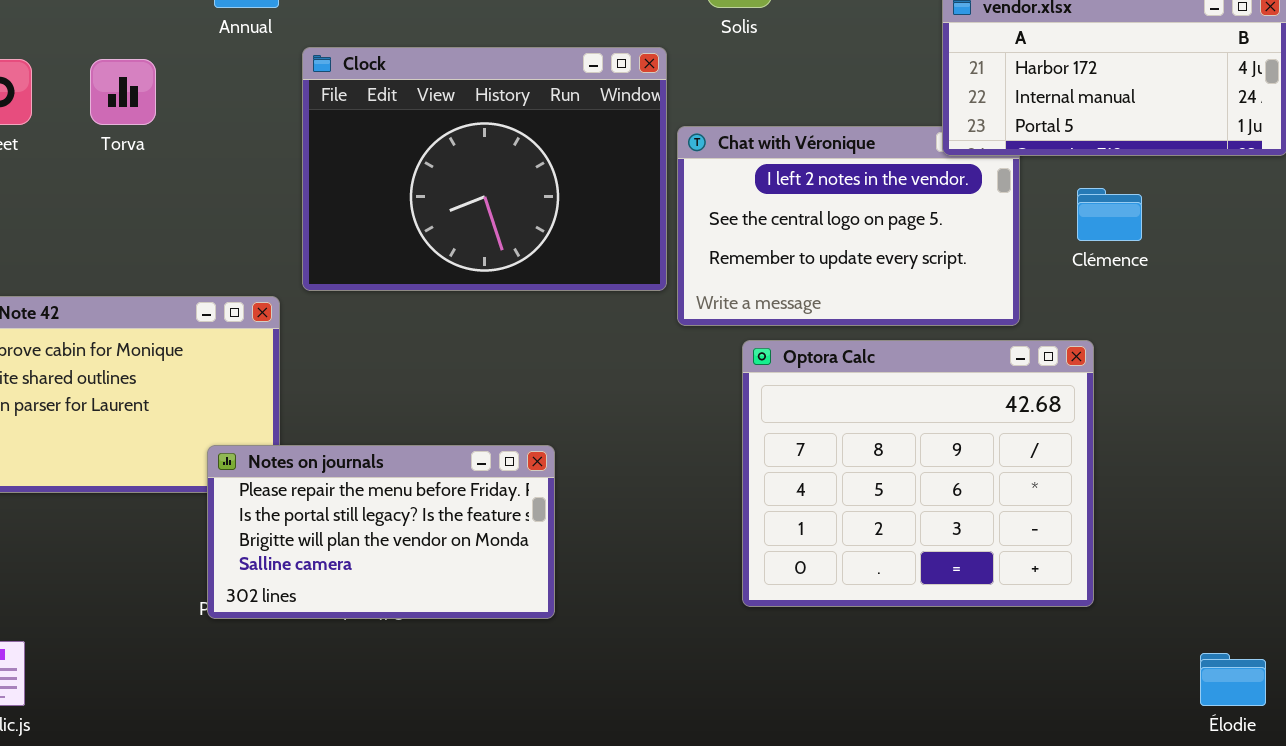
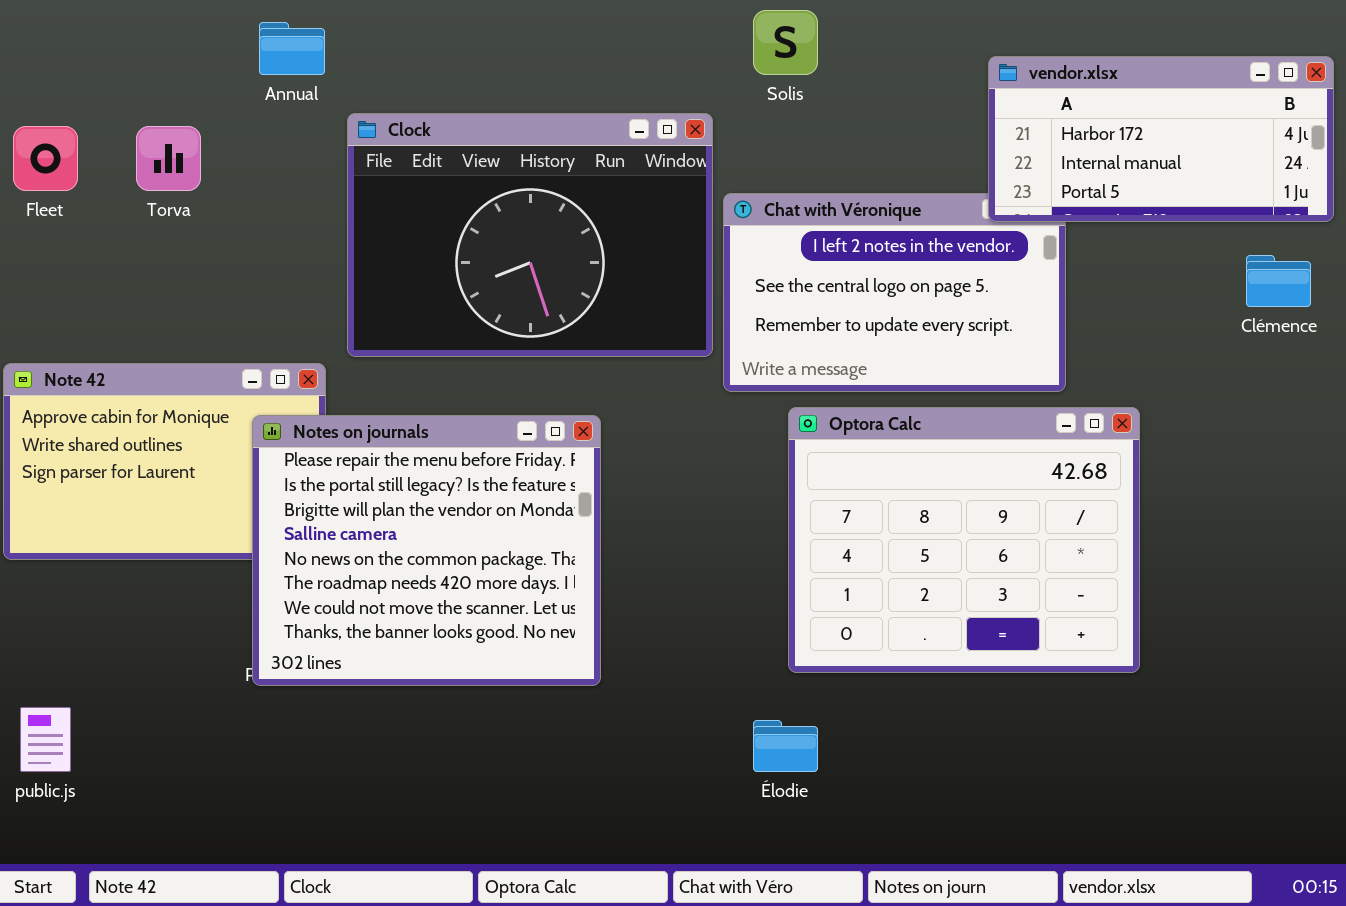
Clémence: [1077,188,1142,241] -> [1246,255,1311,307], moved
Notes on journals: [207,445,555,619] -> [252,415,601,686], resized
Élodie: [1200,653,1266,706] -> [753,720,818,772], moved

